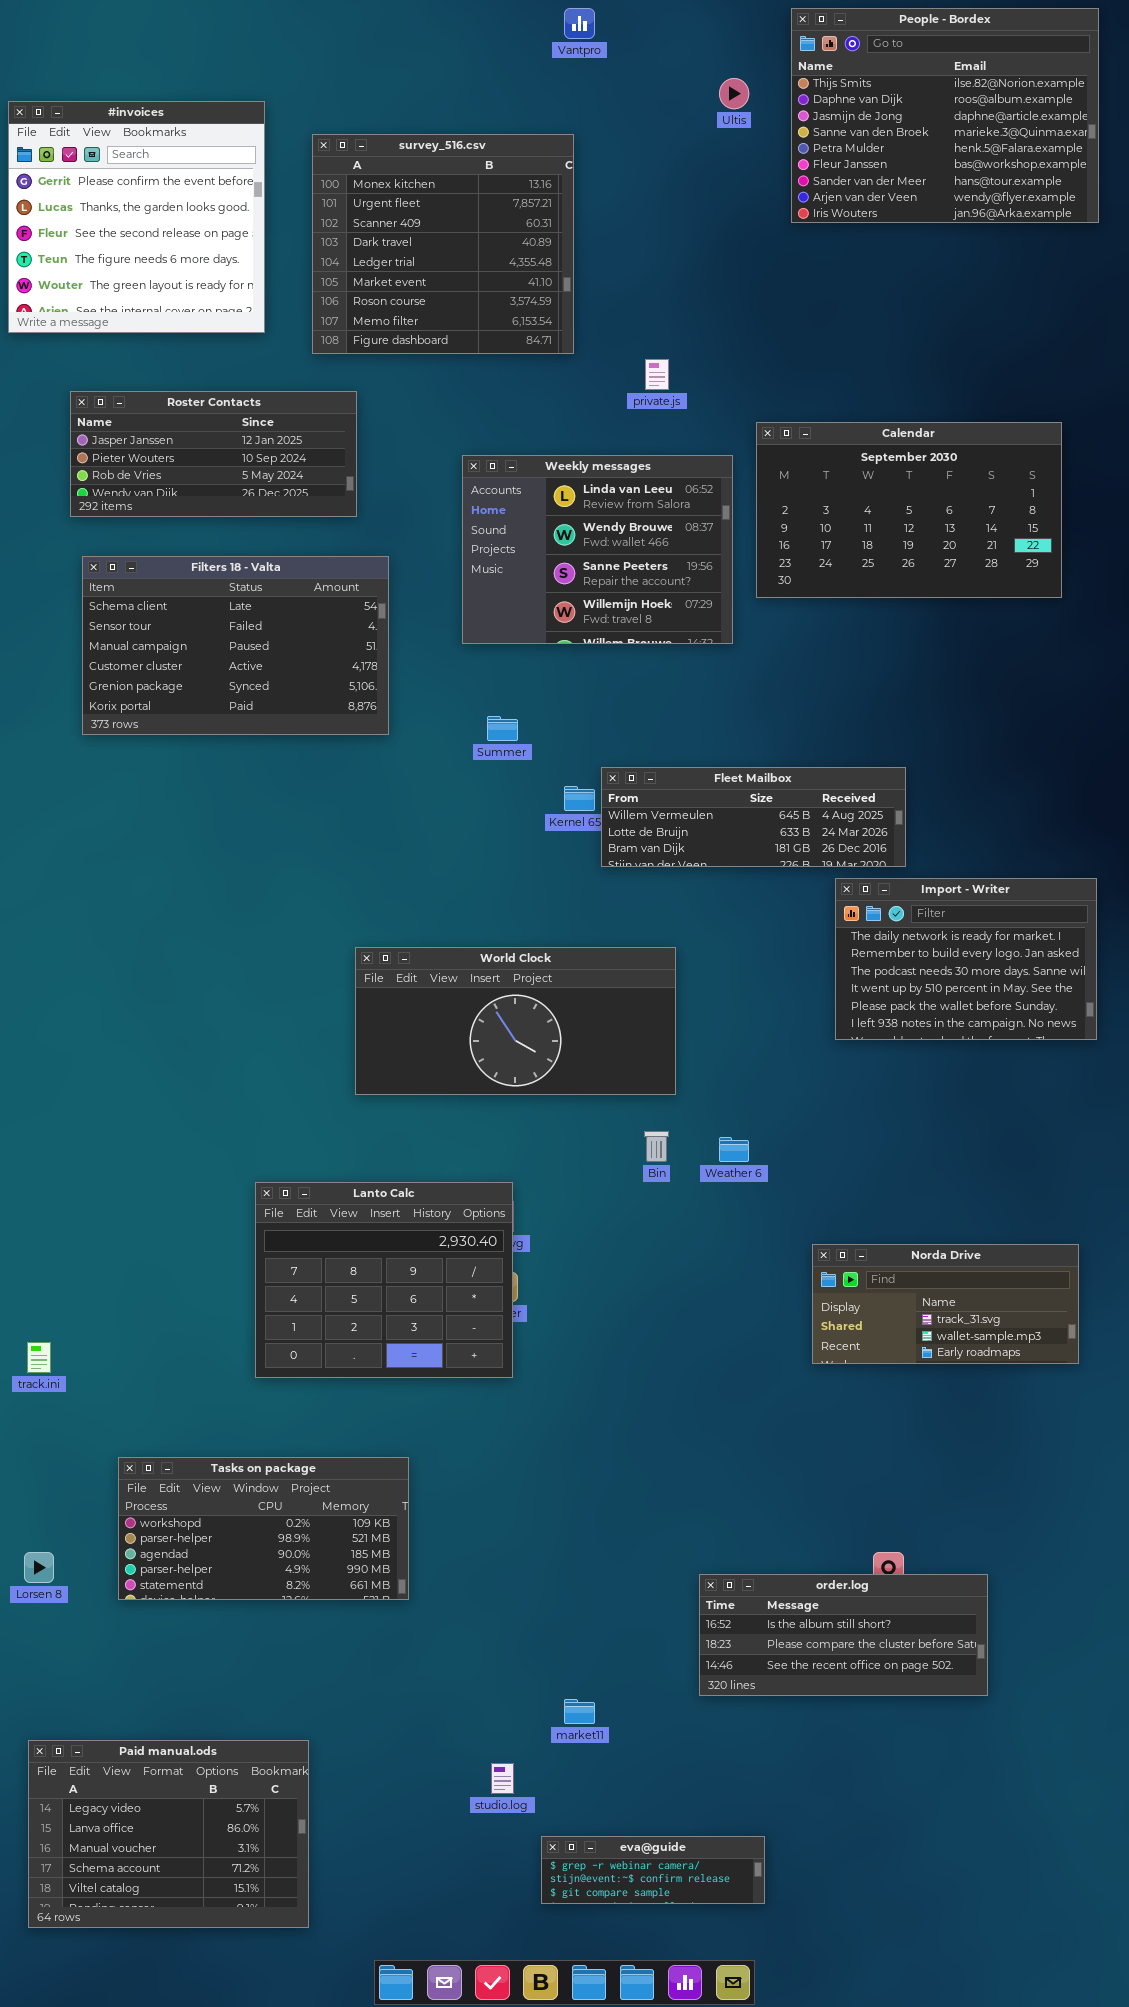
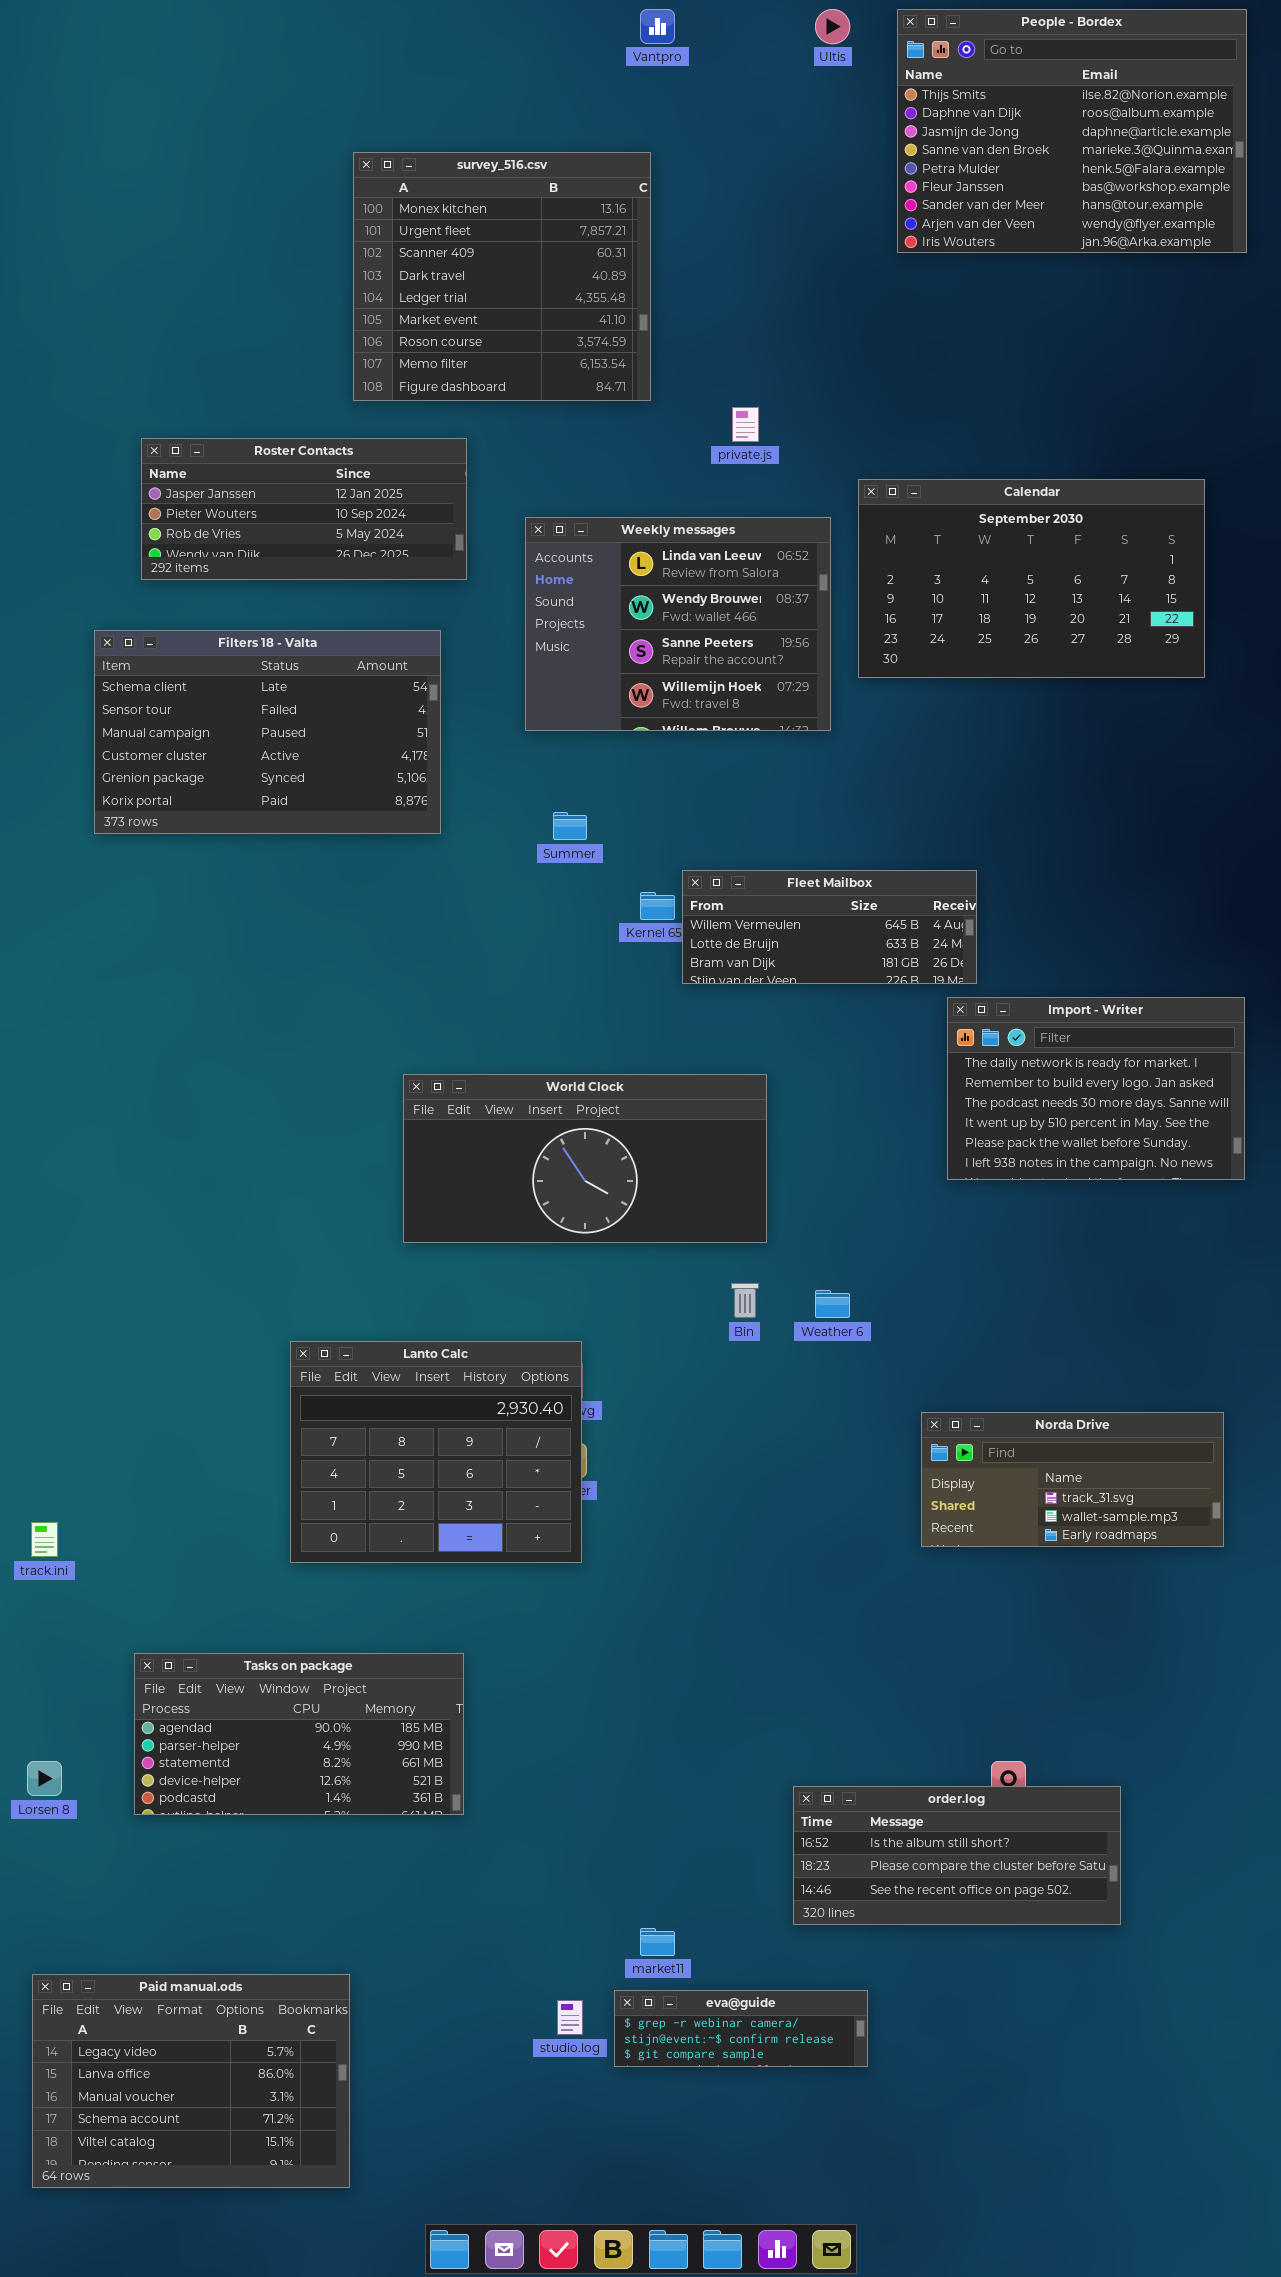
Ultis: [719,78,749,109] -> [815,9,850,44], moved
#invoices: [8,101,265,333] -> none, closed
Roster Contacts: [70,391,357,517] -> [141,438,467,580], moved
Fleet Mailbox: [601,767,906,867] -> [682,870,977,984], resized
Tasks on package: [118,1457,409,1600] -> [134,1653,464,1815], scrolled down 2 rows
eva@guide: [541,1836,765,1904] -> [614,1990,868,2067], moved

